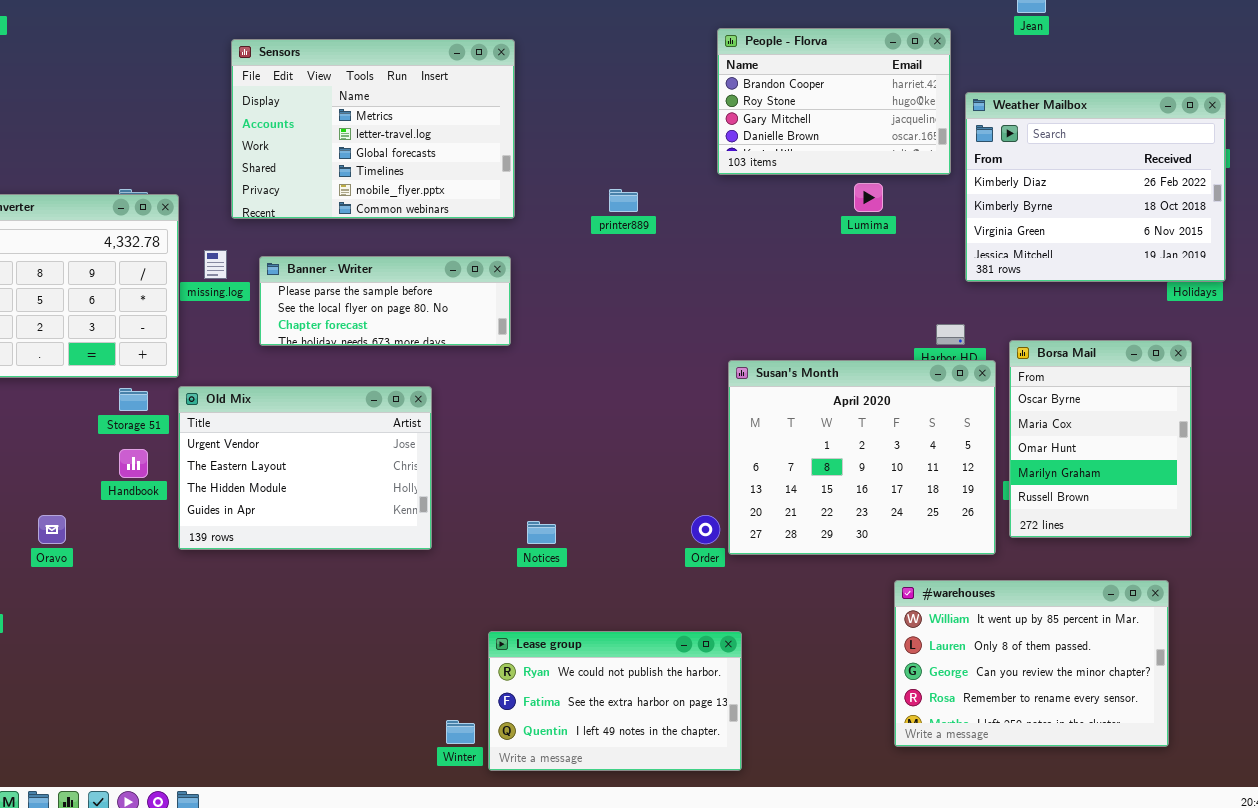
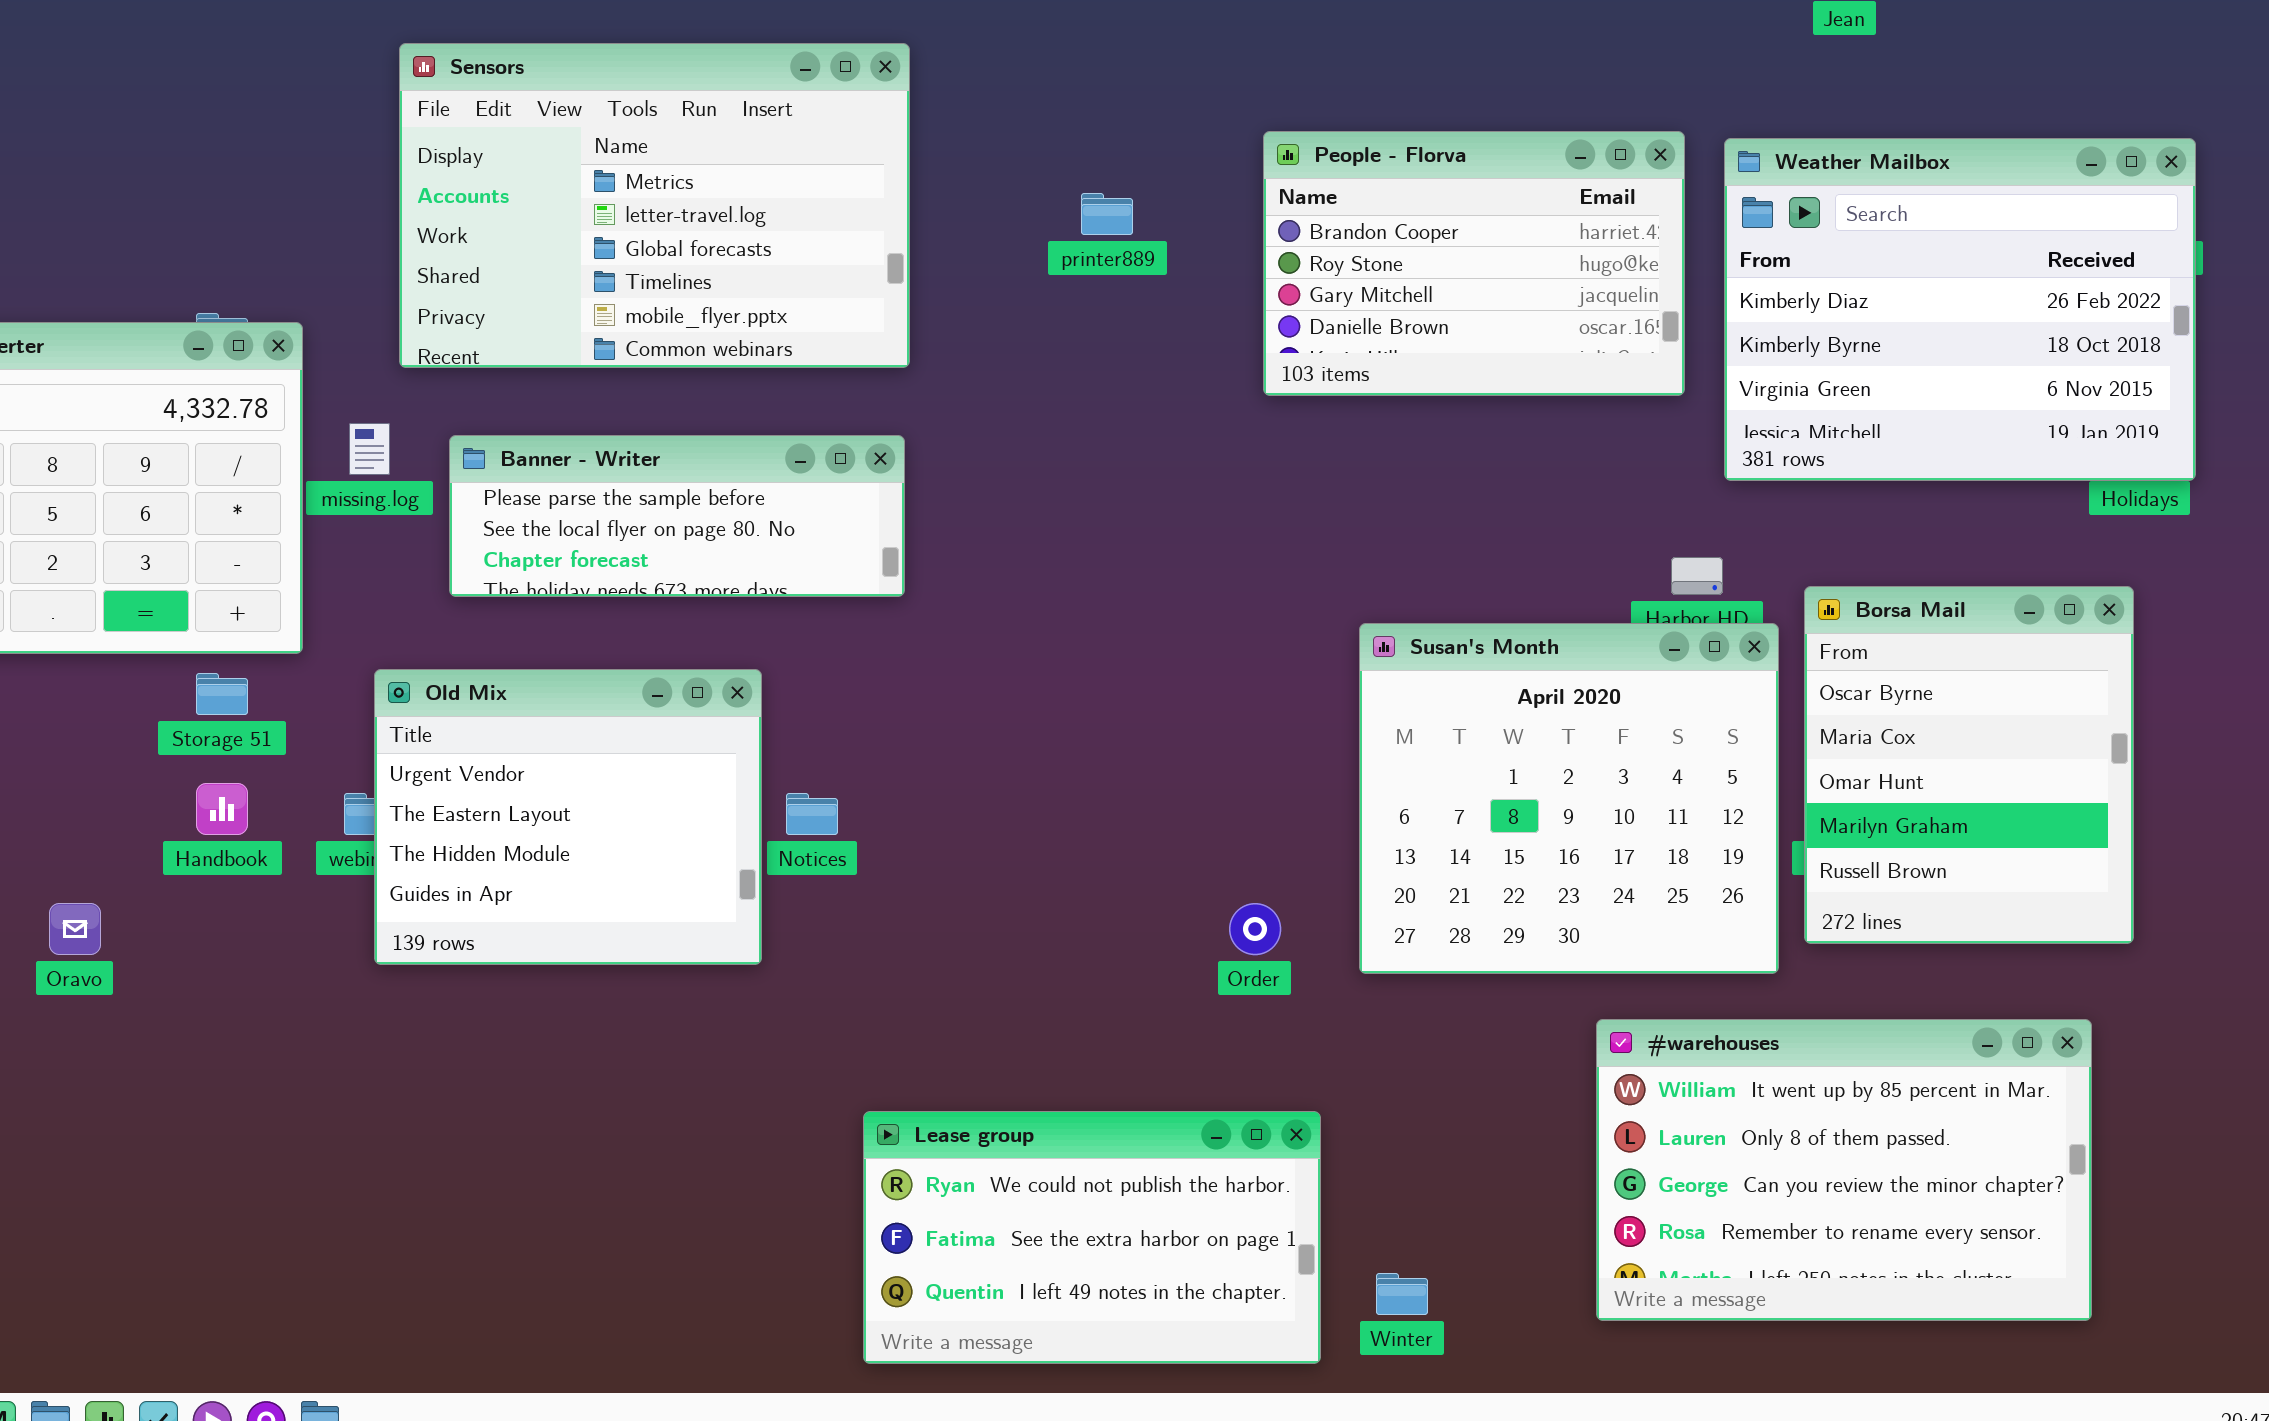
People - Florva: [717,28,951,175] -> [1263,131,1685,396], moved
printer889: [609,189,638,212] -> [1081,193,1133,235], moved
Susan's Month: [728,360,996,555] -> [1359,623,1779,974], resized
Old Mix: [178,386,432,550] -> [374,669,762,965], resized
Notices: [527,521,556,544] -> [786,793,838,835], moved
Winter: [446,720,475,744] -> [1376,1273,1428,1315], moved

